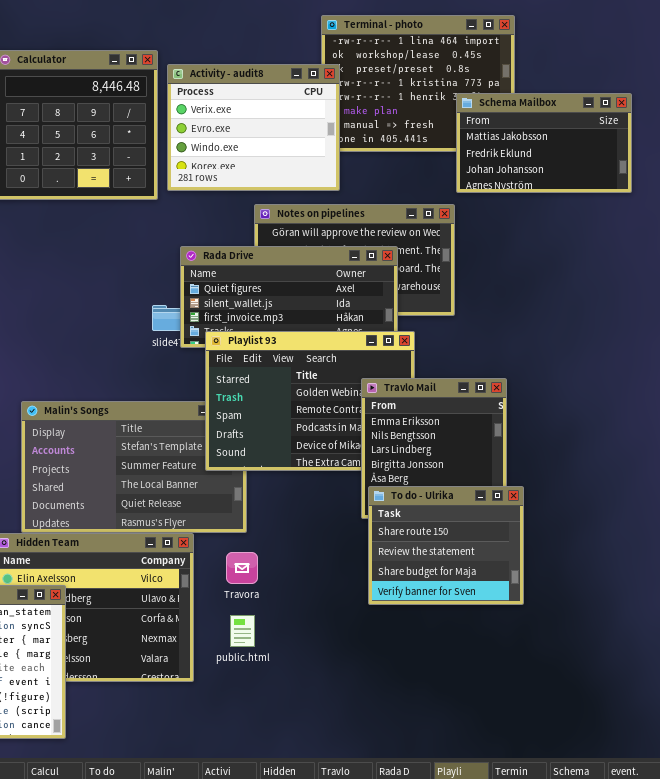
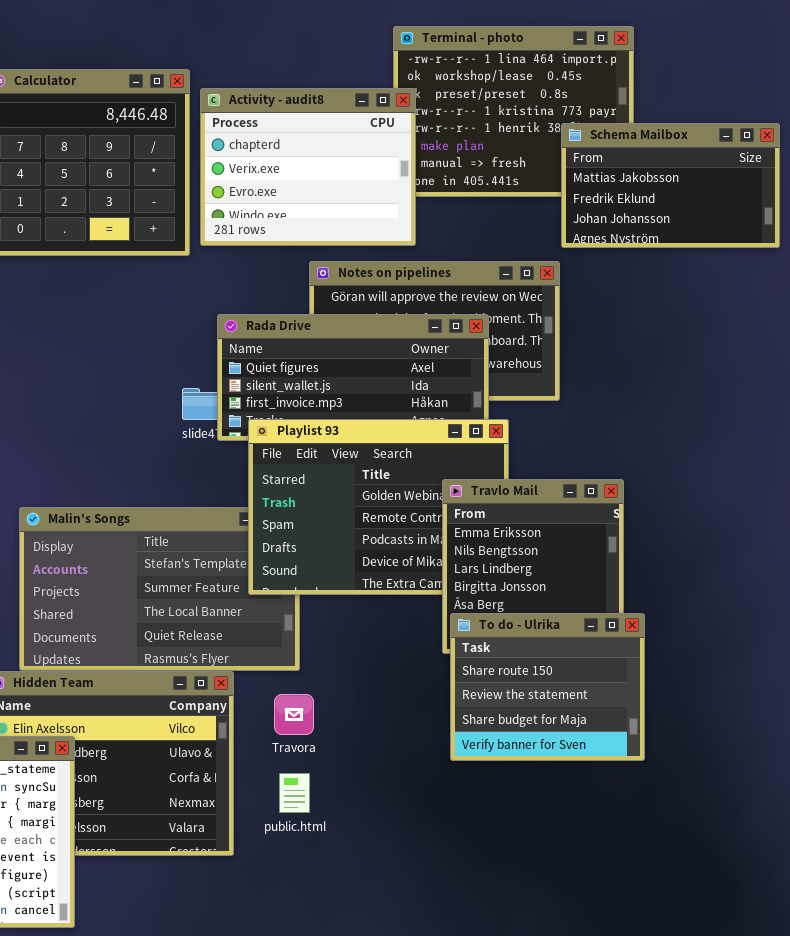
Activity - audit8: [167,64,340,191] -> [200,88,416,246], scrolled up 1 row

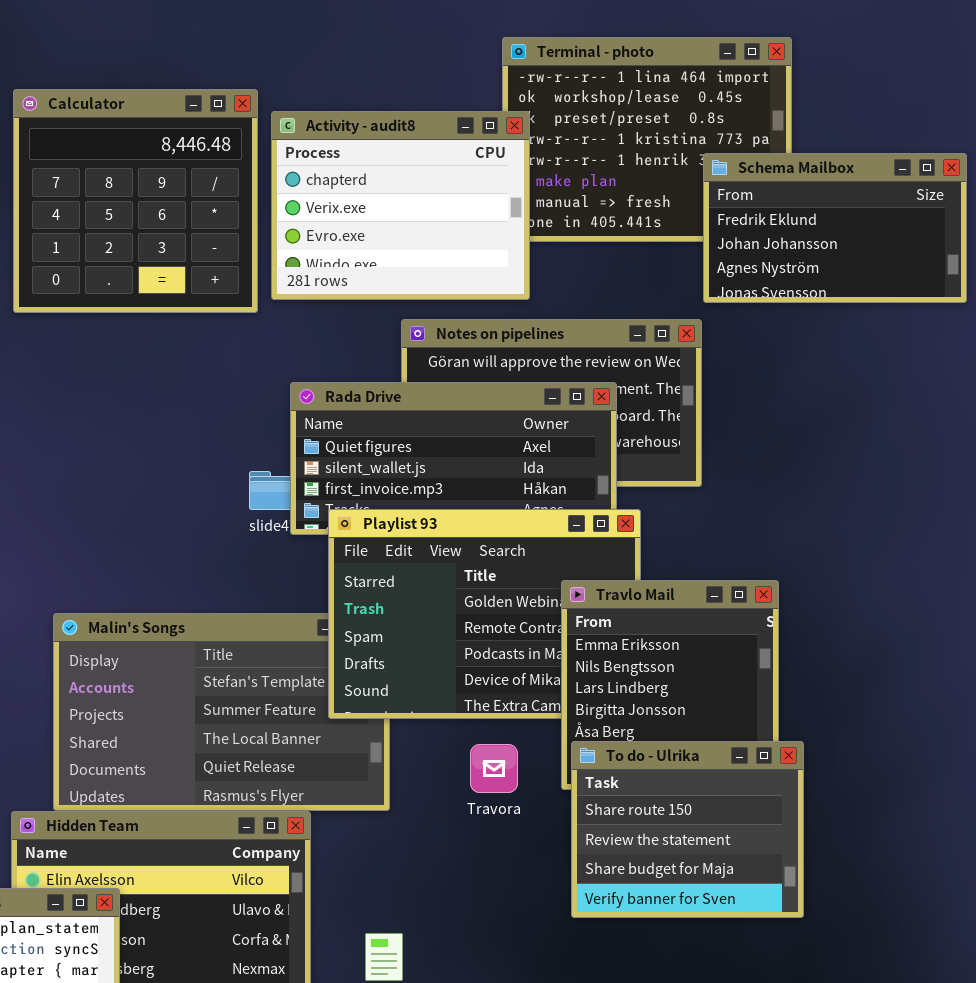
Schema Mailbox: [561,123,780,248] -> [703,153,967,303], scrolled down 1 row
Travora: [274,694,314,735] -> [470,744,518,793], moved

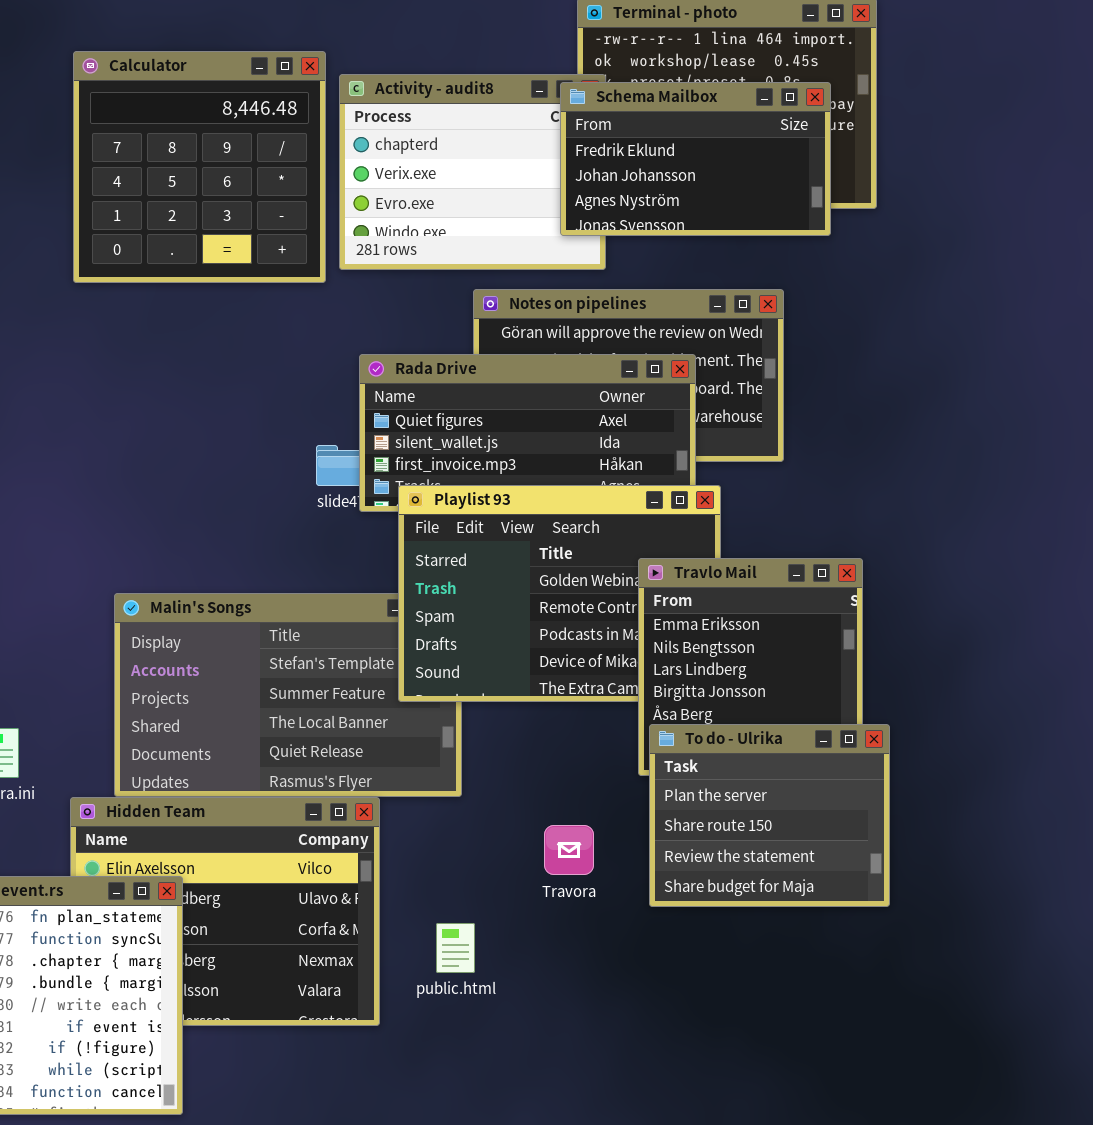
Schema Mailbox: [703,153,967,303] -> [560,82,831,236], moved
To do - Ulrika: [571,741,804,918] -> [649,724,890,907], scrolled up 1 row
Travora: [470,744,518,793] -> [544,825,594,875], moved

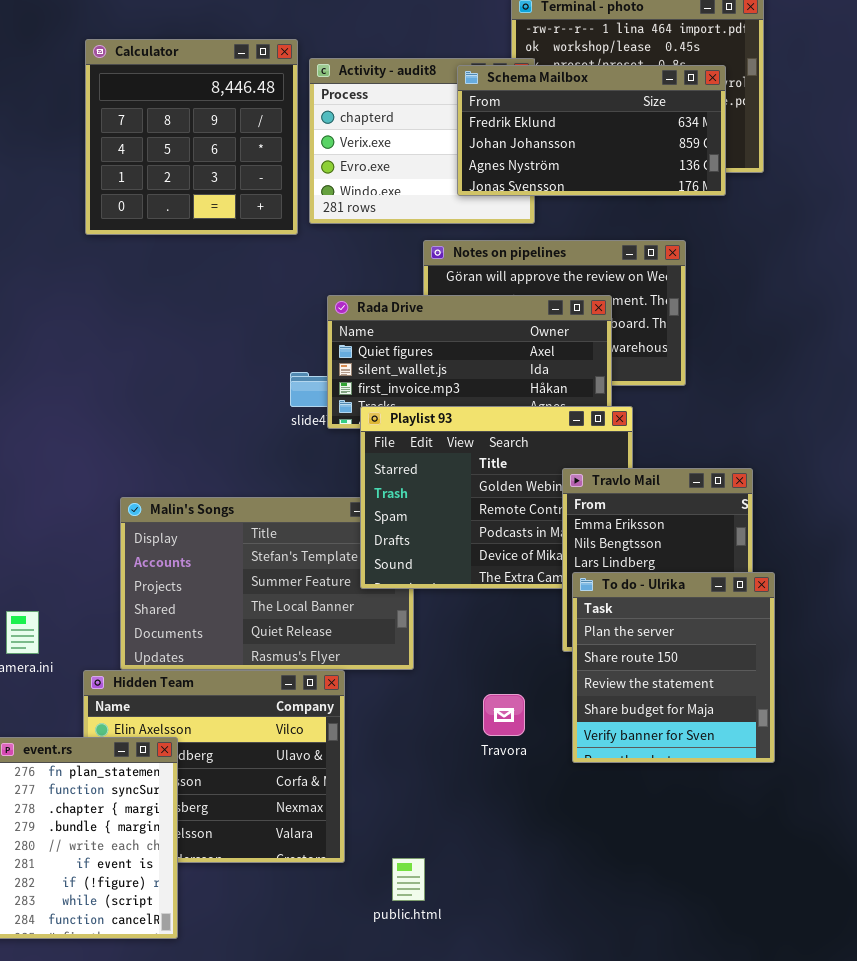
Schema Mailbox: [560,82,831,236] -> [457,65,726,196], resized
To do - Ulrika: [649,724,890,907] -> [572,572,775,763], resized
public.html: [436,923,475,973] -> [392,858,425,901], moved

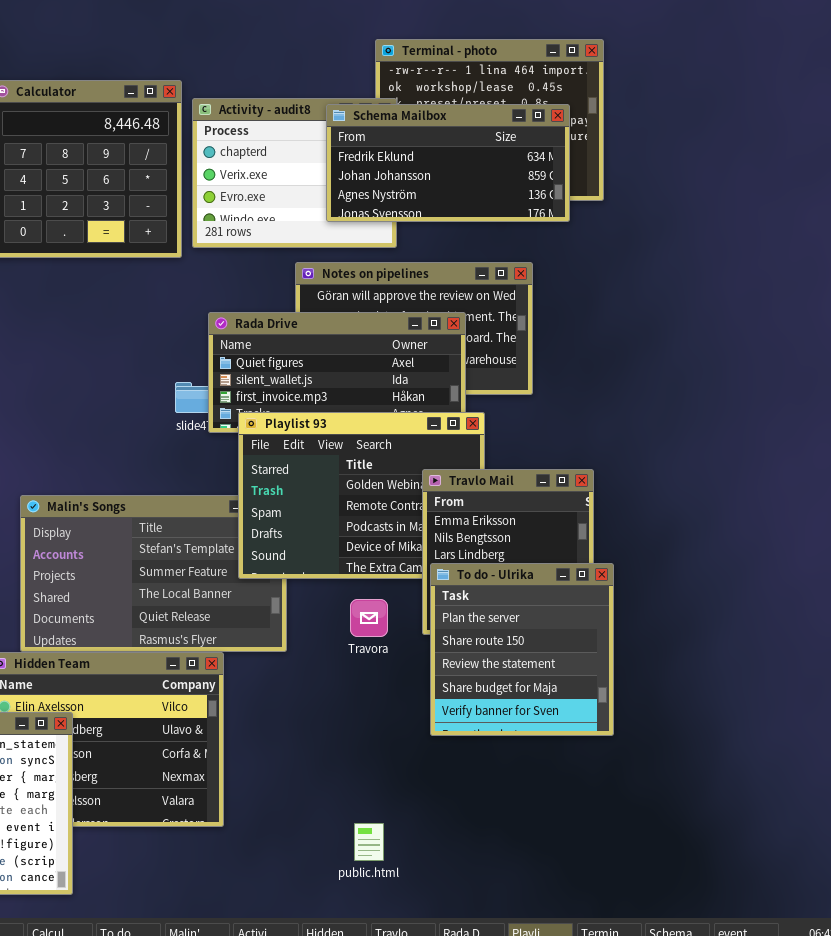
Travora: [483,694,525,736] -> [350,599,388,637], moved
public.html: [392,858,425,901] -> [354,823,384,861], moved

